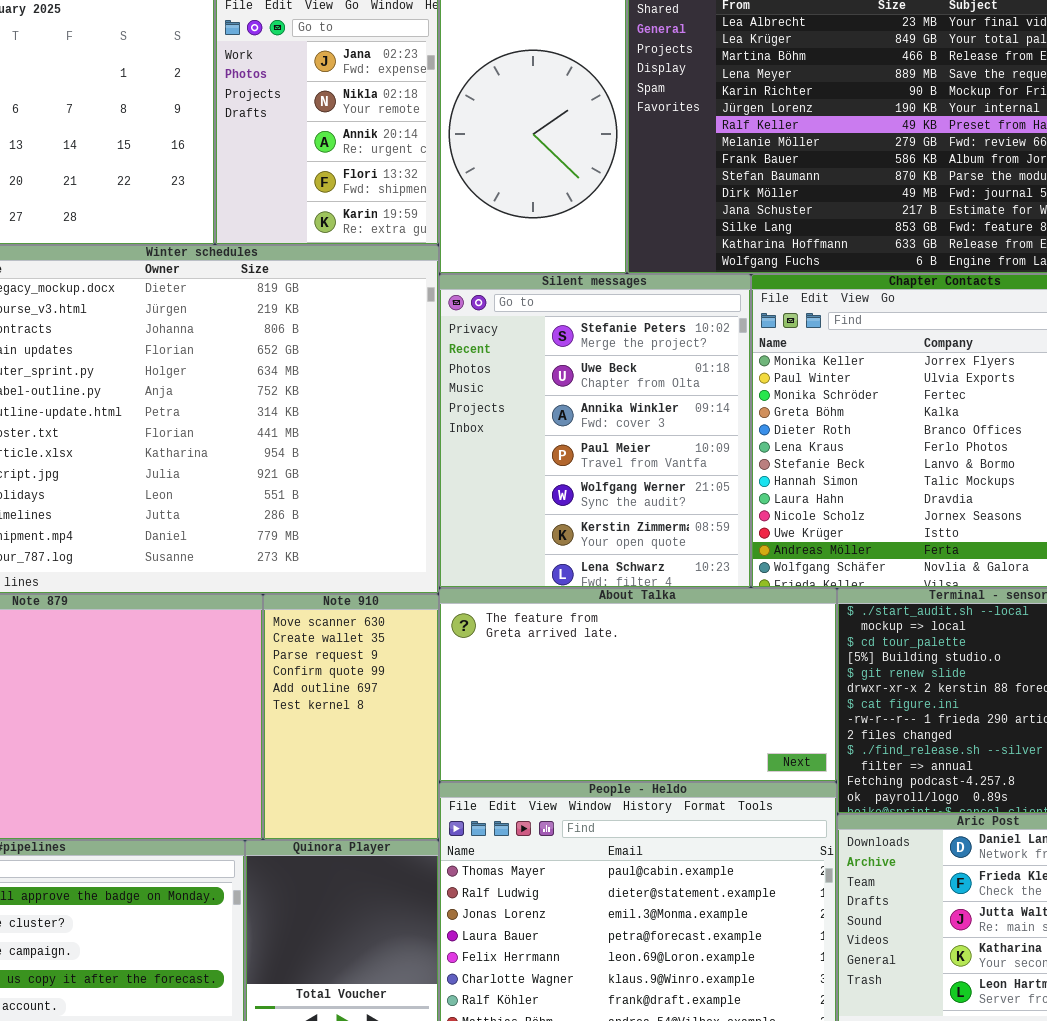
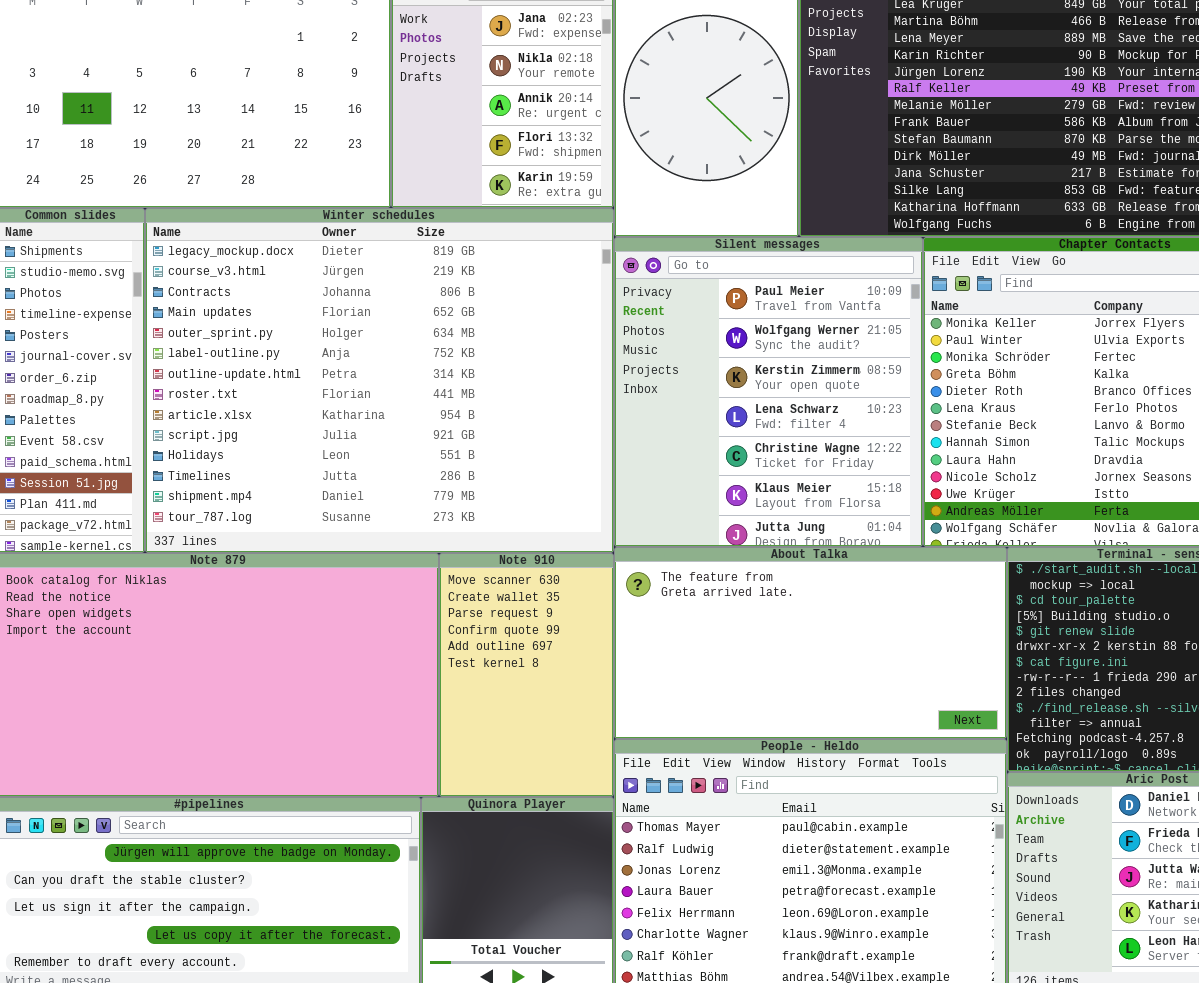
Silent messages: [439,274,751,588] -> [614,237,923,547], scrolled down 3 rows

